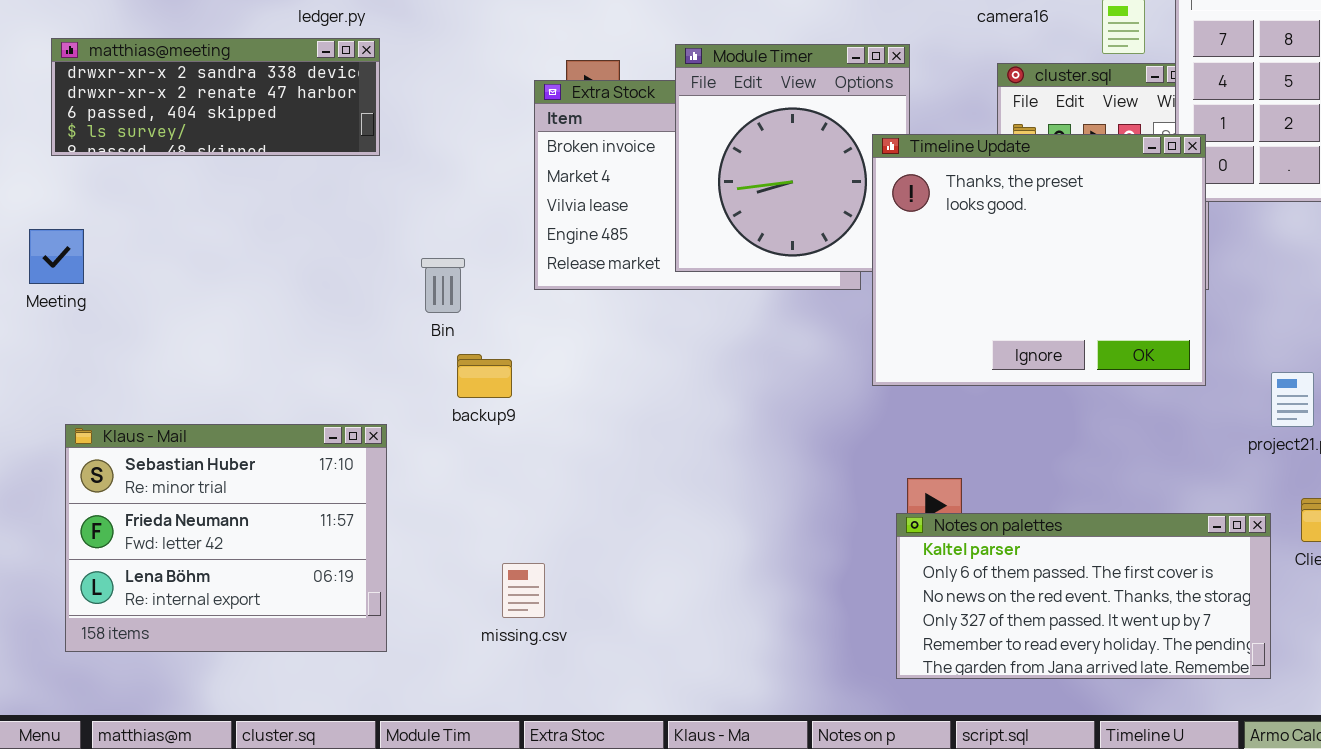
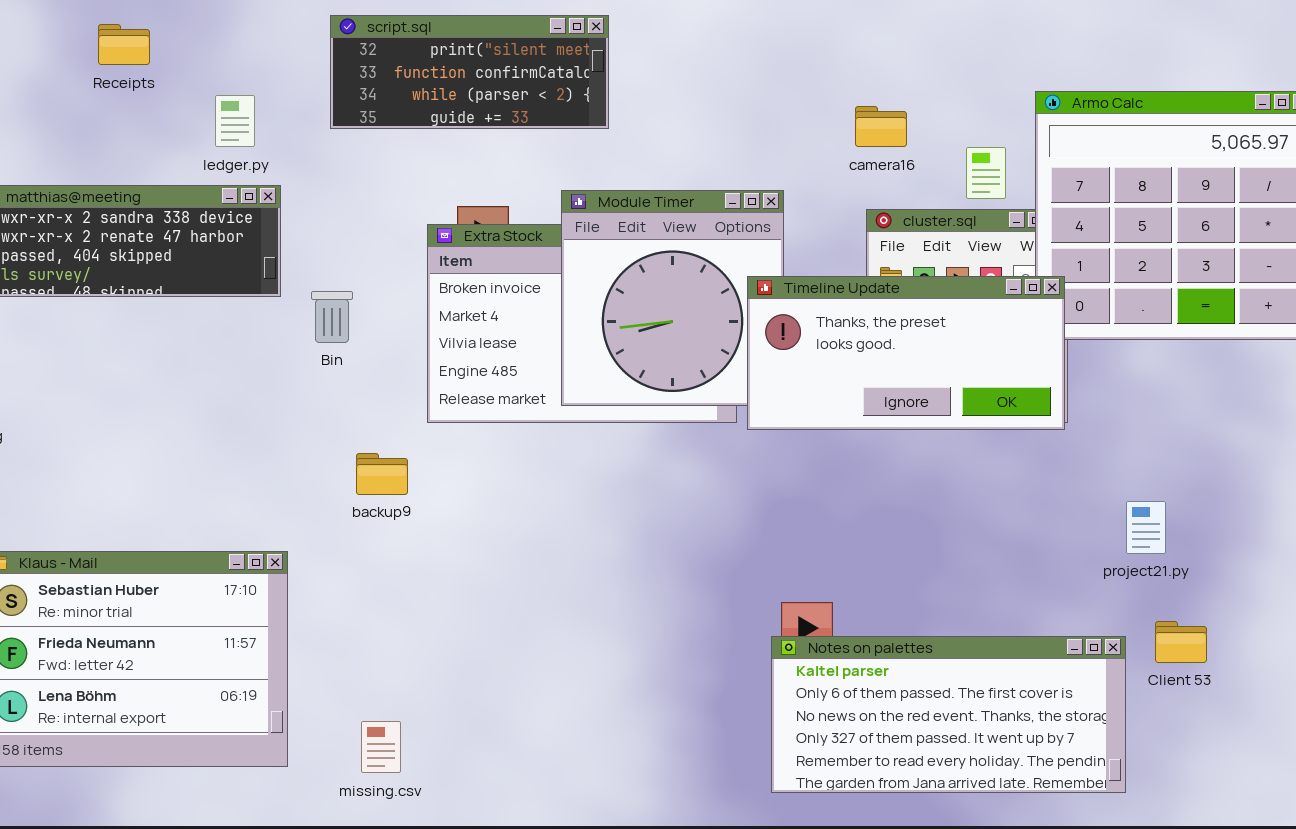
Timeline Update: [872,134,1206,386] -> [747,276,1065,430], resized
Bin: [421,258,465,313] -> [311,291,353,343], moved
backup9: [457,354,512,398] -> [356,453,408,495], moved
missing.csv: [502,563,545,618] -> [361,721,401,773], moved

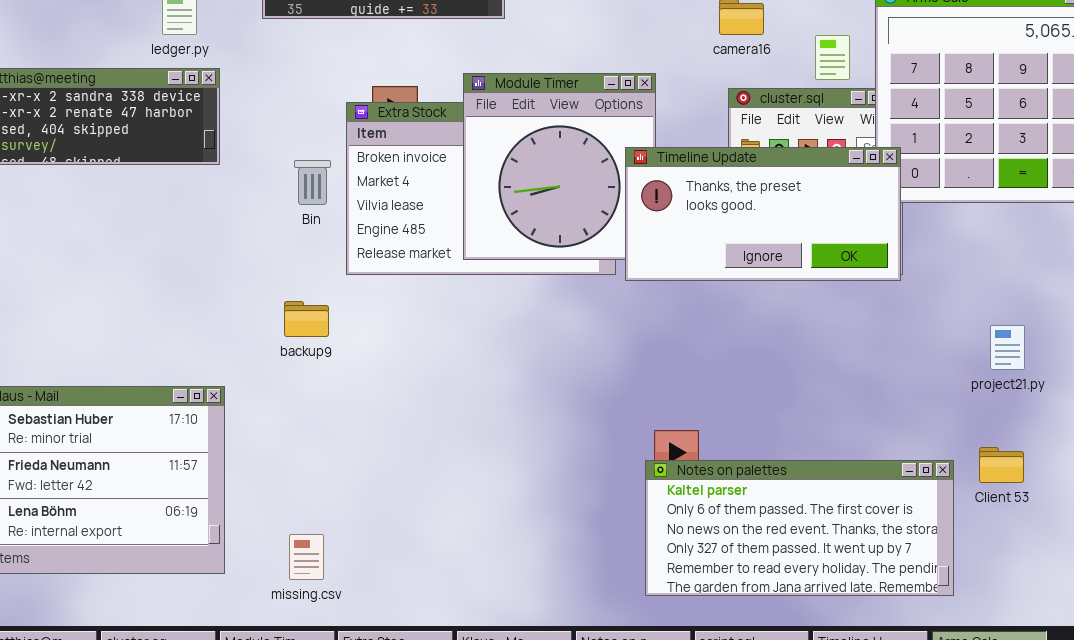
Bin: [311,291,353,343] -> [294,160,331,205], moved
project21.py: [1126,501,1166,554] -> [990,325,1025,370], moved

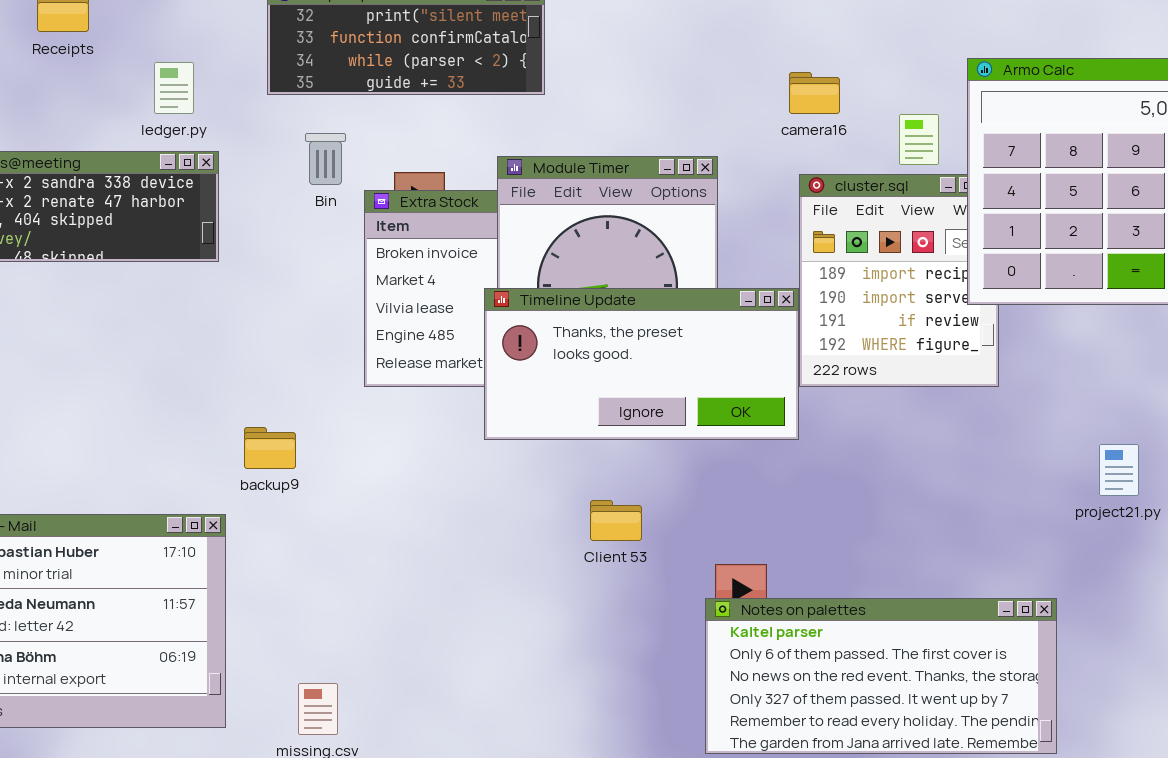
Timeline Update: [625,147,901,281] -> [484,288,799,440], moved
Bin: [294,160,331,205] -> [305,133,346,185], moved
backup9: [284,301,329,337] -> [244,427,296,469], moved
Client 53: [979,447,1024,483] -> [590,500,642,541], moved

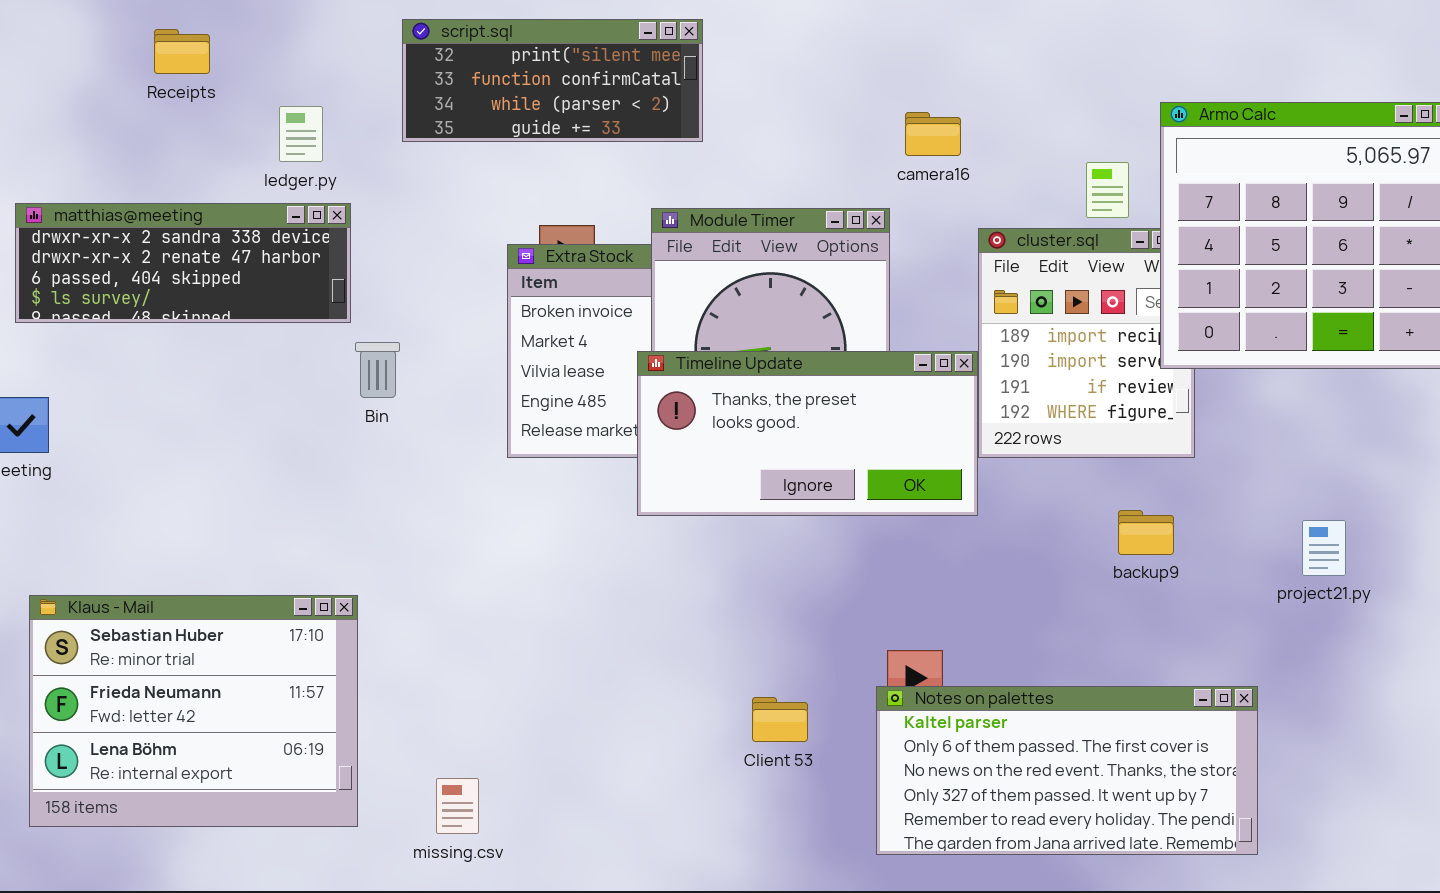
camera16: [789,72,840,114] -> [905,112,961,156], moved
Bin: [305,133,346,185] -> [355,342,400,398], moved
backup9: [244,427,296,469] -> [1118,510,1174,555], moved
Client 53: [590,500,642,541] -> [752,697,808,742], moved

